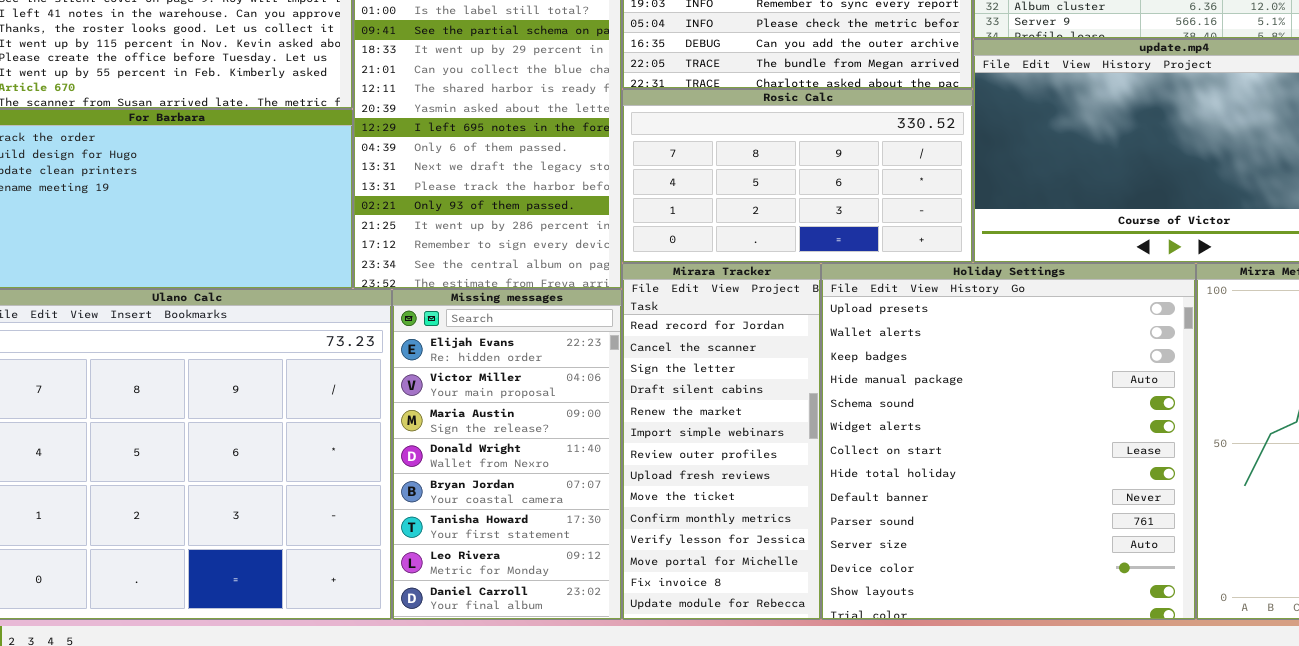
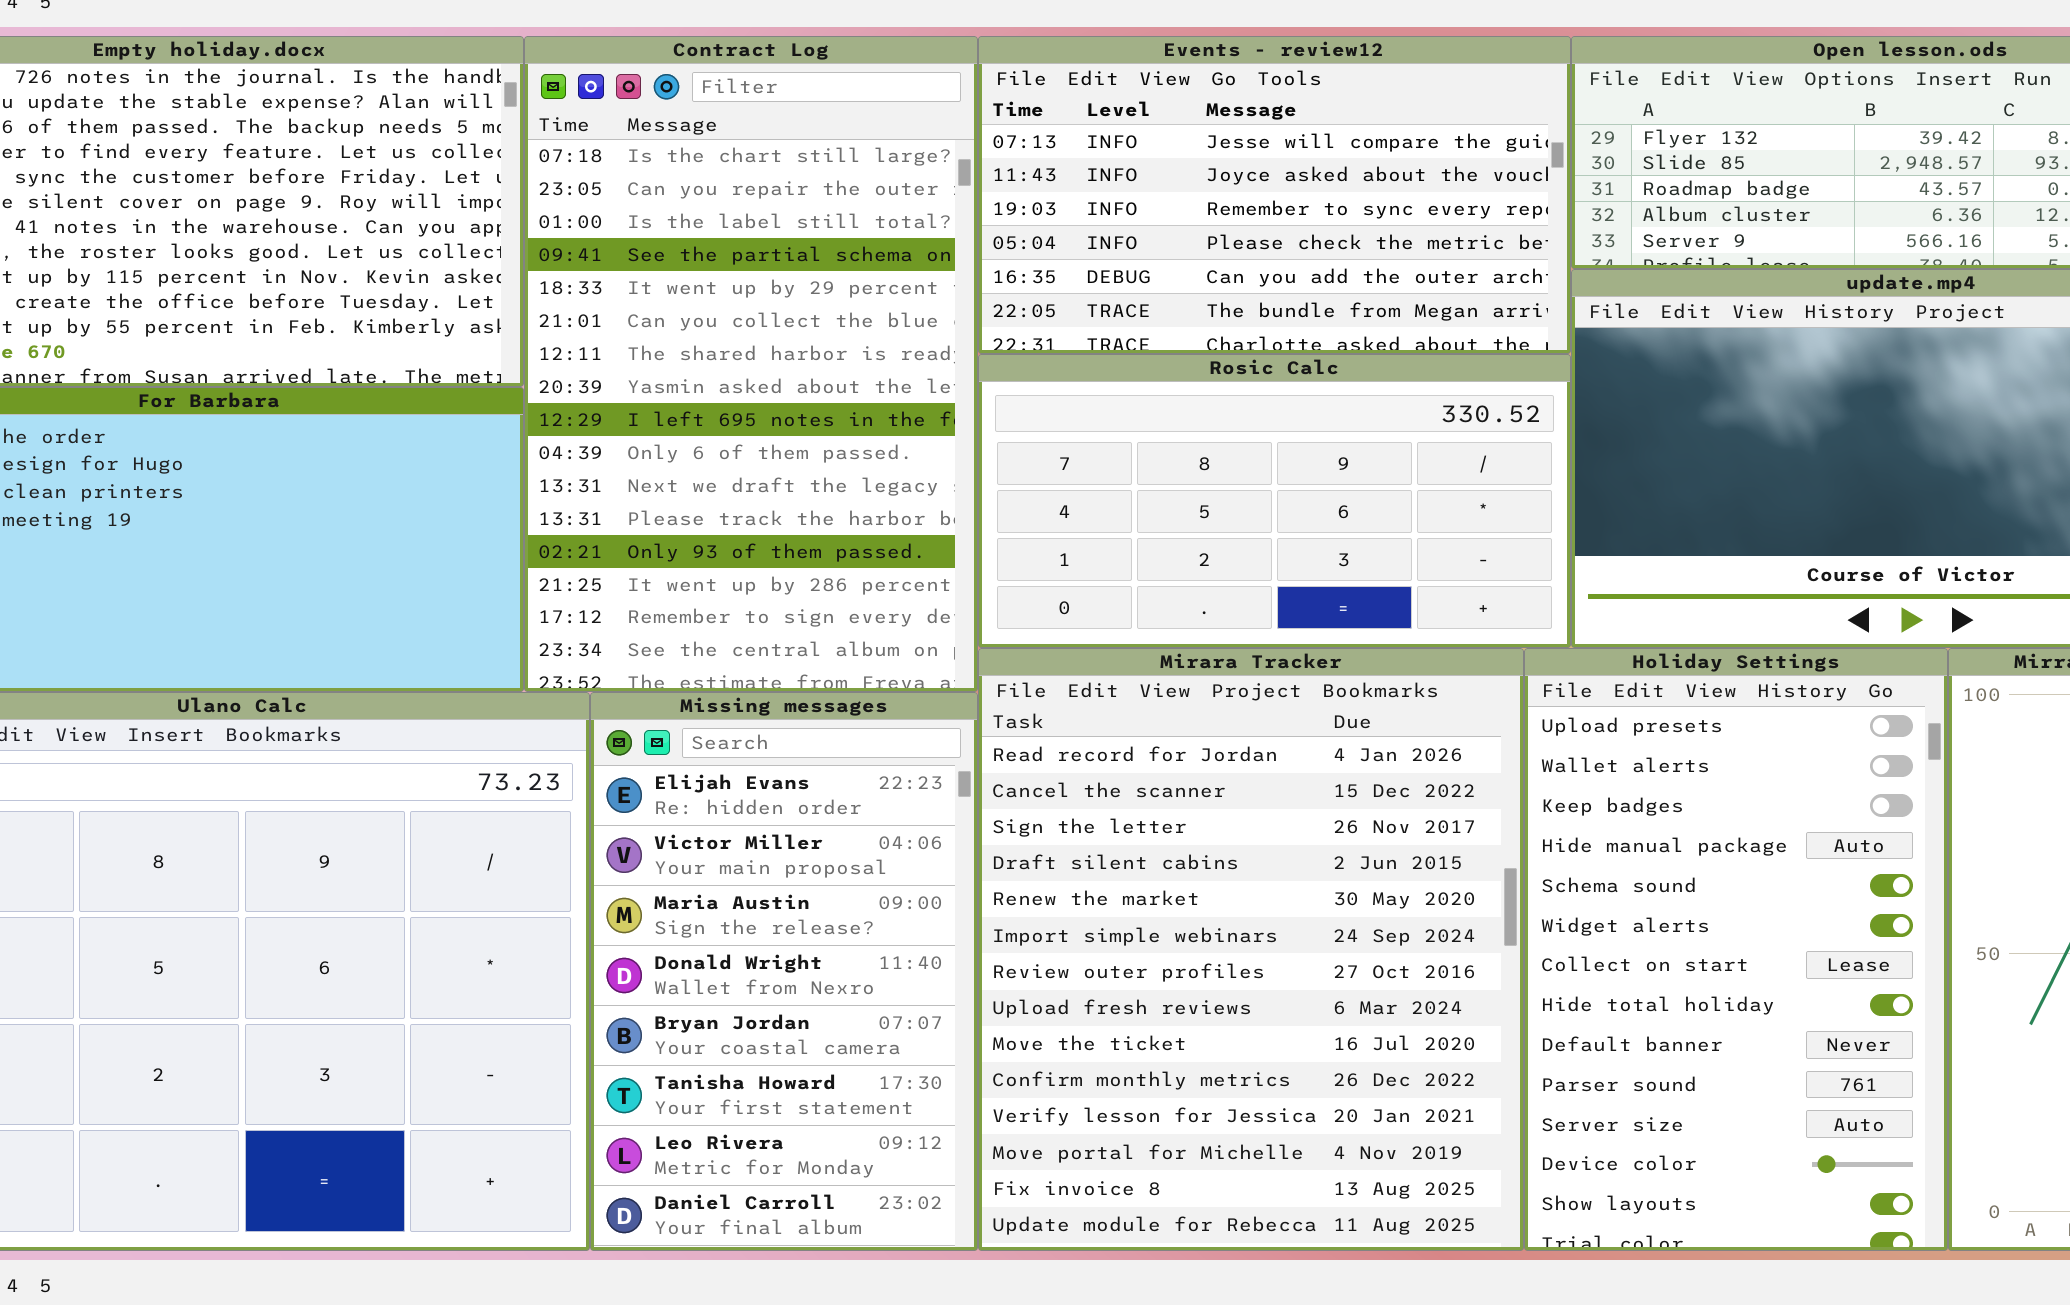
Mirara Tracker: [622,263,821,620] -> [978,648,1524,1251], resized
Holiday Settings: [821,263,1196,620] -> [1524,648,1948,1251], resized

